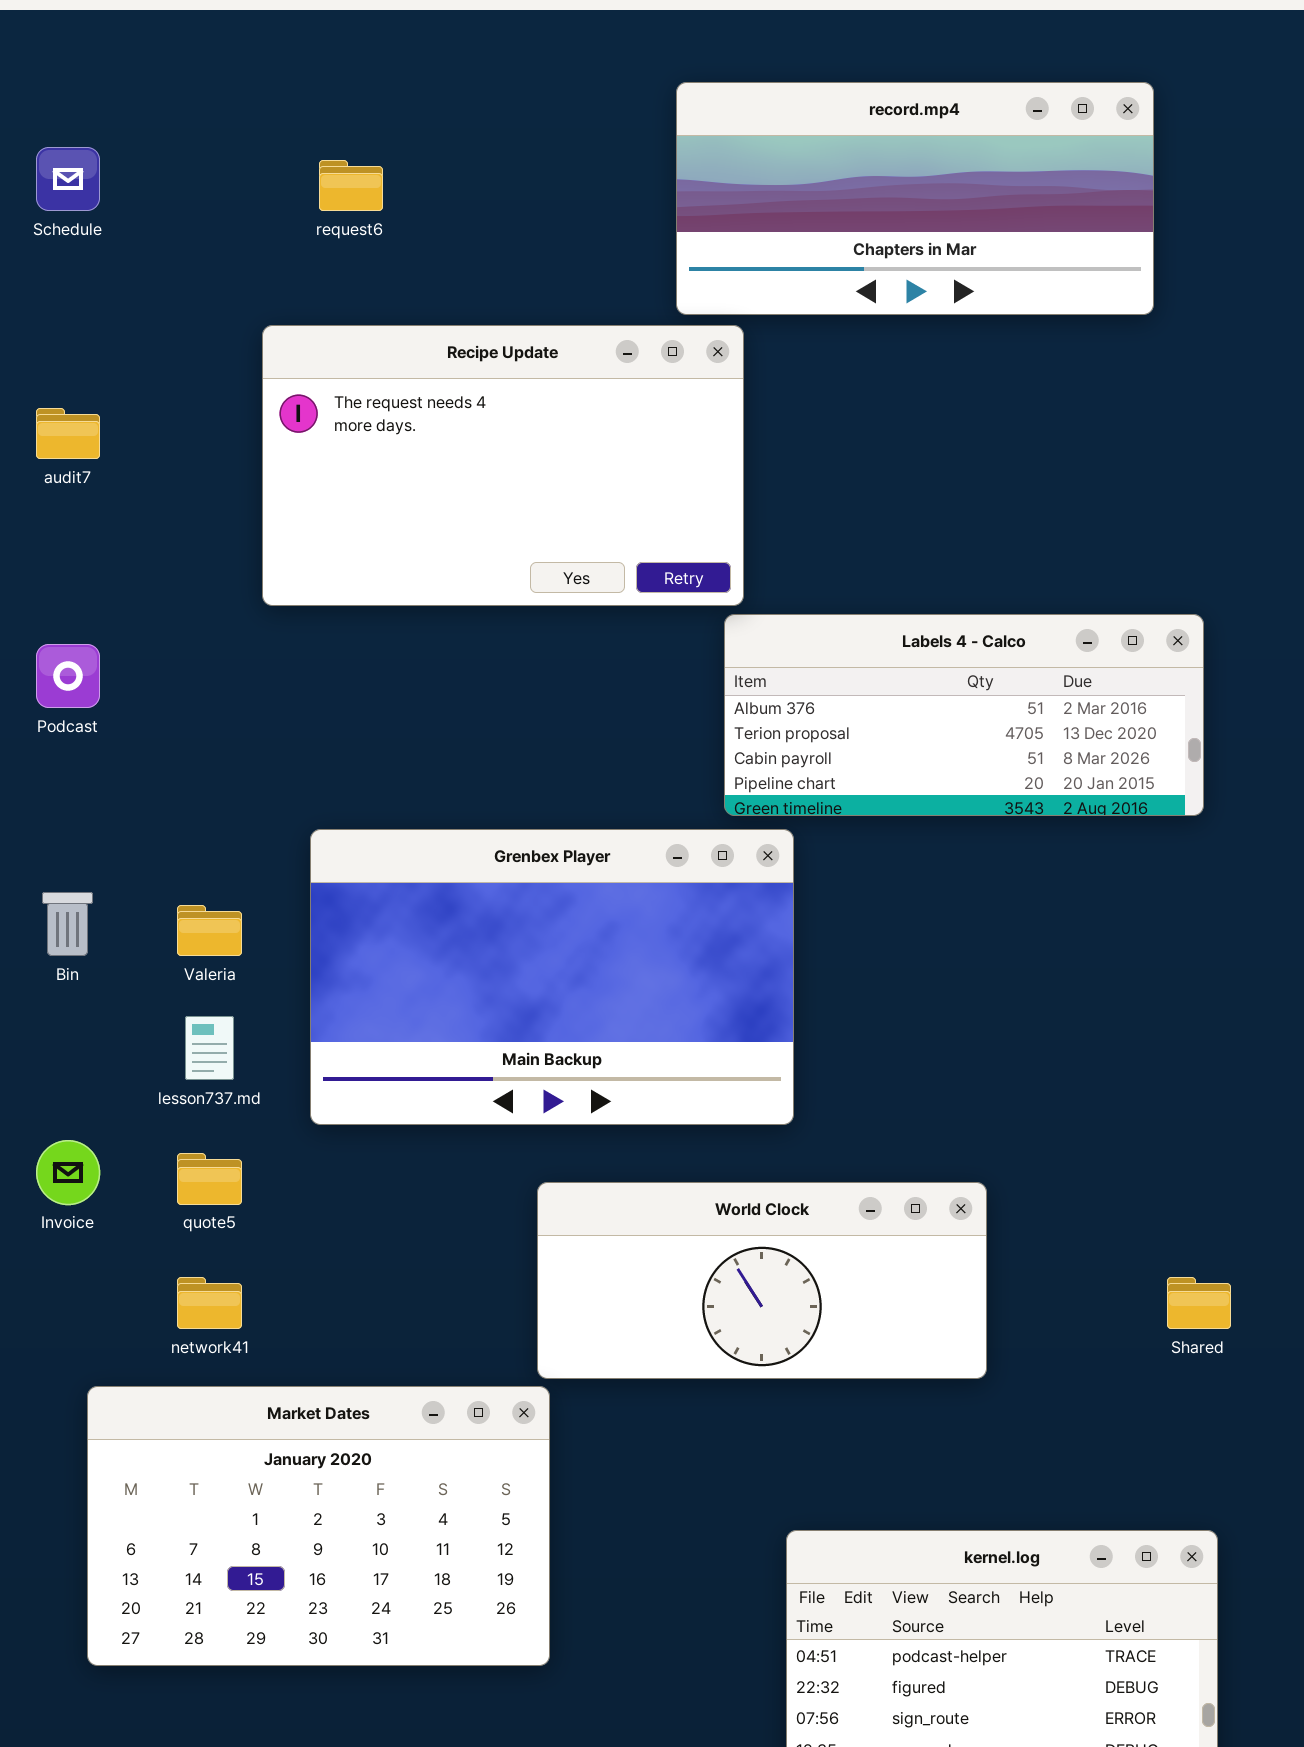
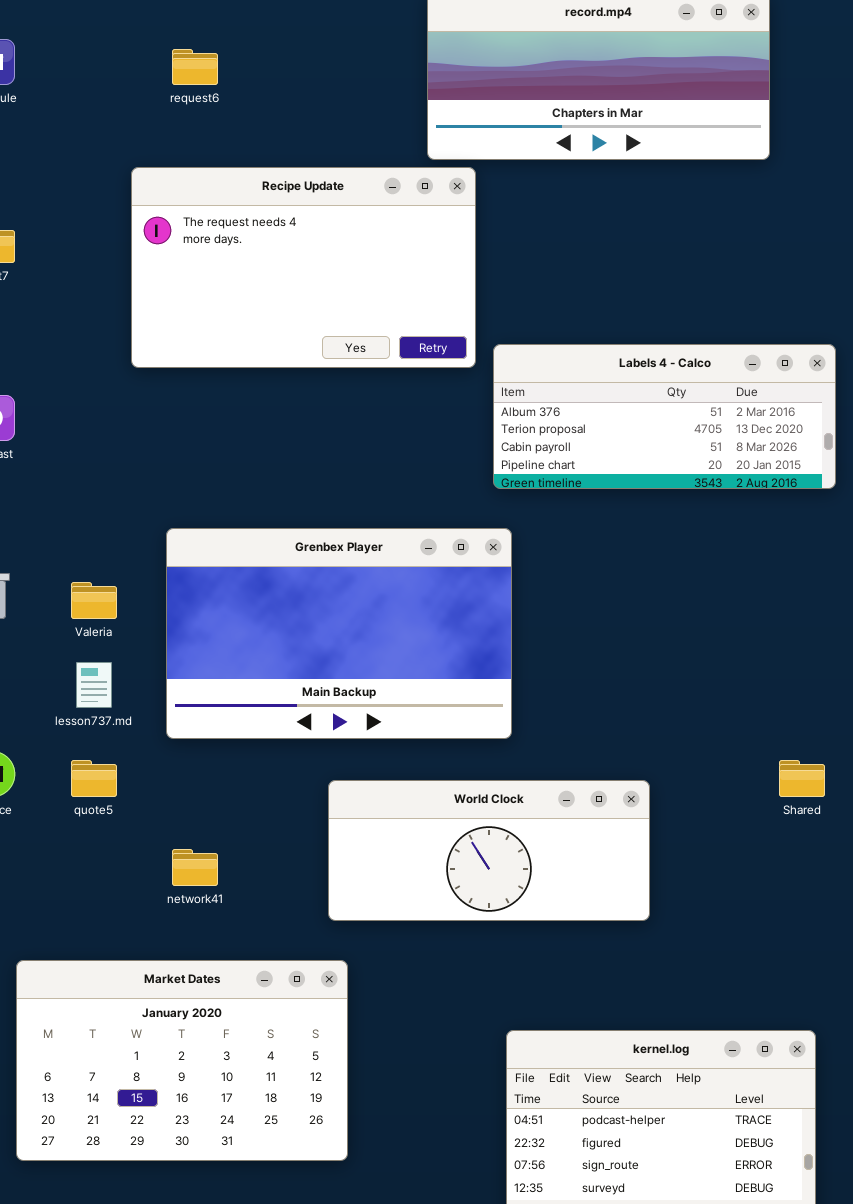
Labels 4 - Calco: [724,614,1204,816] -> [493,344,836,489], moved
network41: [177,1277,242,1329] -> [172,849,218,886], moved
Shared: [1167,1277,1231,1329] -> [779,760,825,797], moved
Market Dates: [87,1386,550,1666] -> [16,960,348,1161], moved

